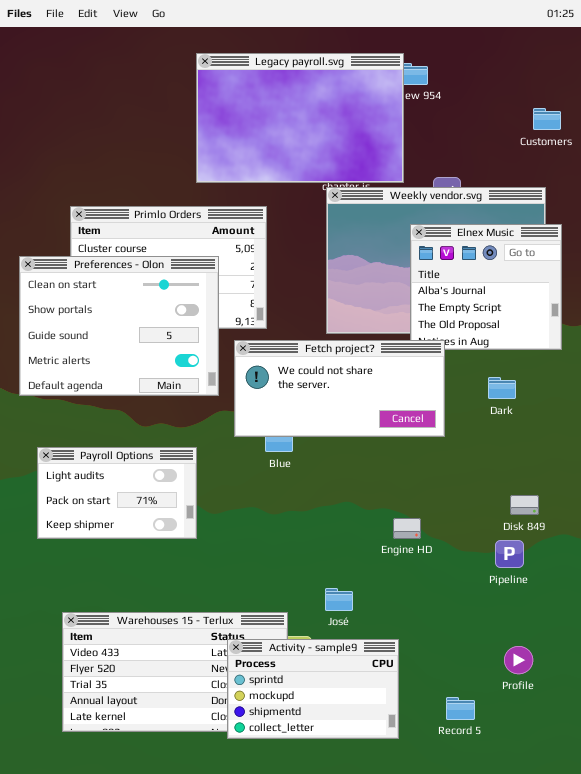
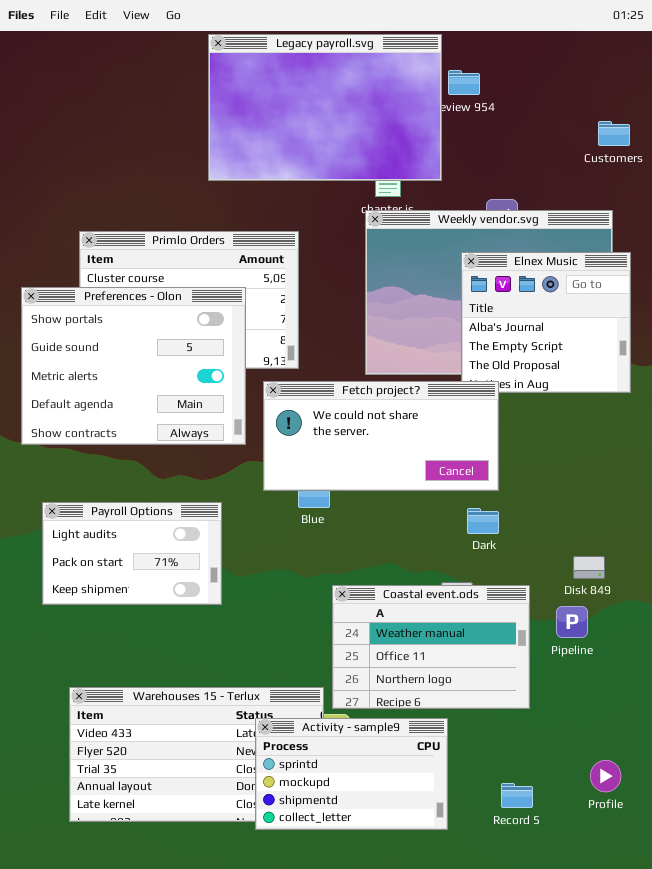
Legacy payroll.svg: [196,53,404,183] -> [208,34,442,181], moved
Preferences - Olon: [19,256,219,396] -> [21,287,246,445], scrolled down 1 row
Dark: [488,377,516,399] -> [467,508,499,534], moved
Coastal event.ods: none -> [332,585,530,709], opened
Profile: [504,646,533,674] -> [590,760,621,792], moved

